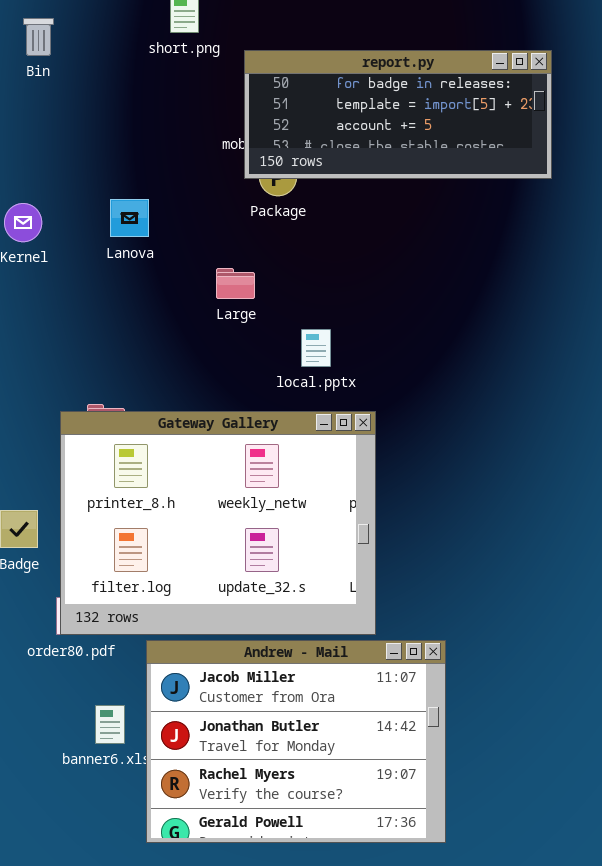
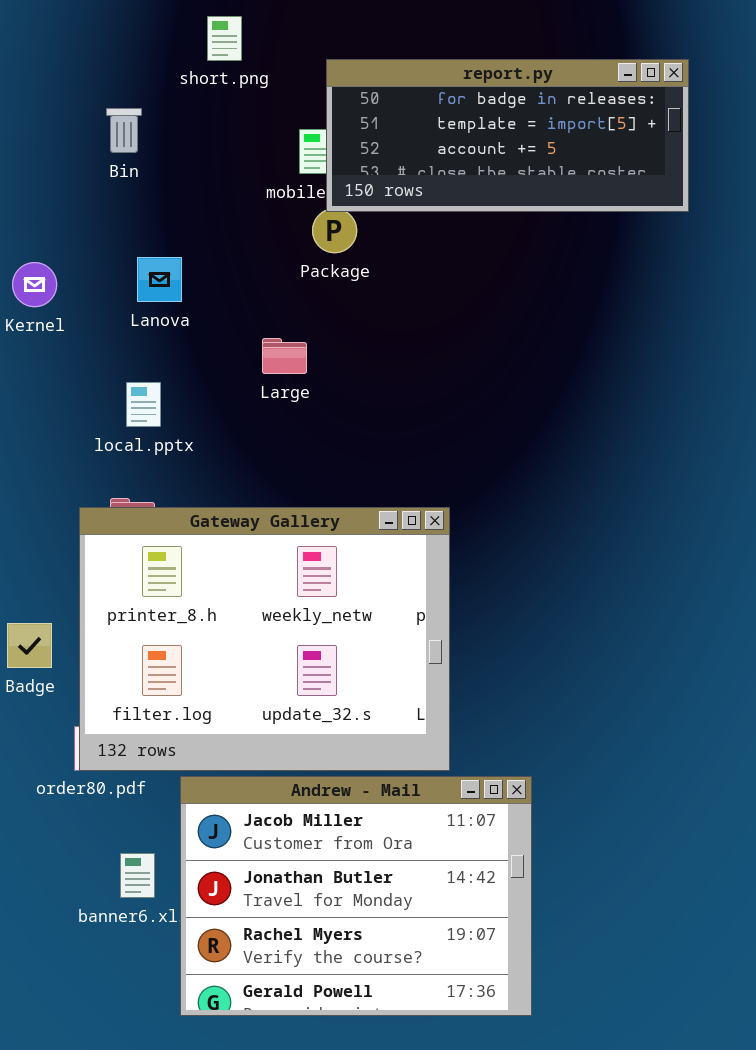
Bin: [23,18,54,56] -> [106,108,142,153], moved
report.py: [244,50,552,179] -> [326,59,689,212], moved
local.pptx: [301,329,331,367] -> [126,382,161,427], moved

